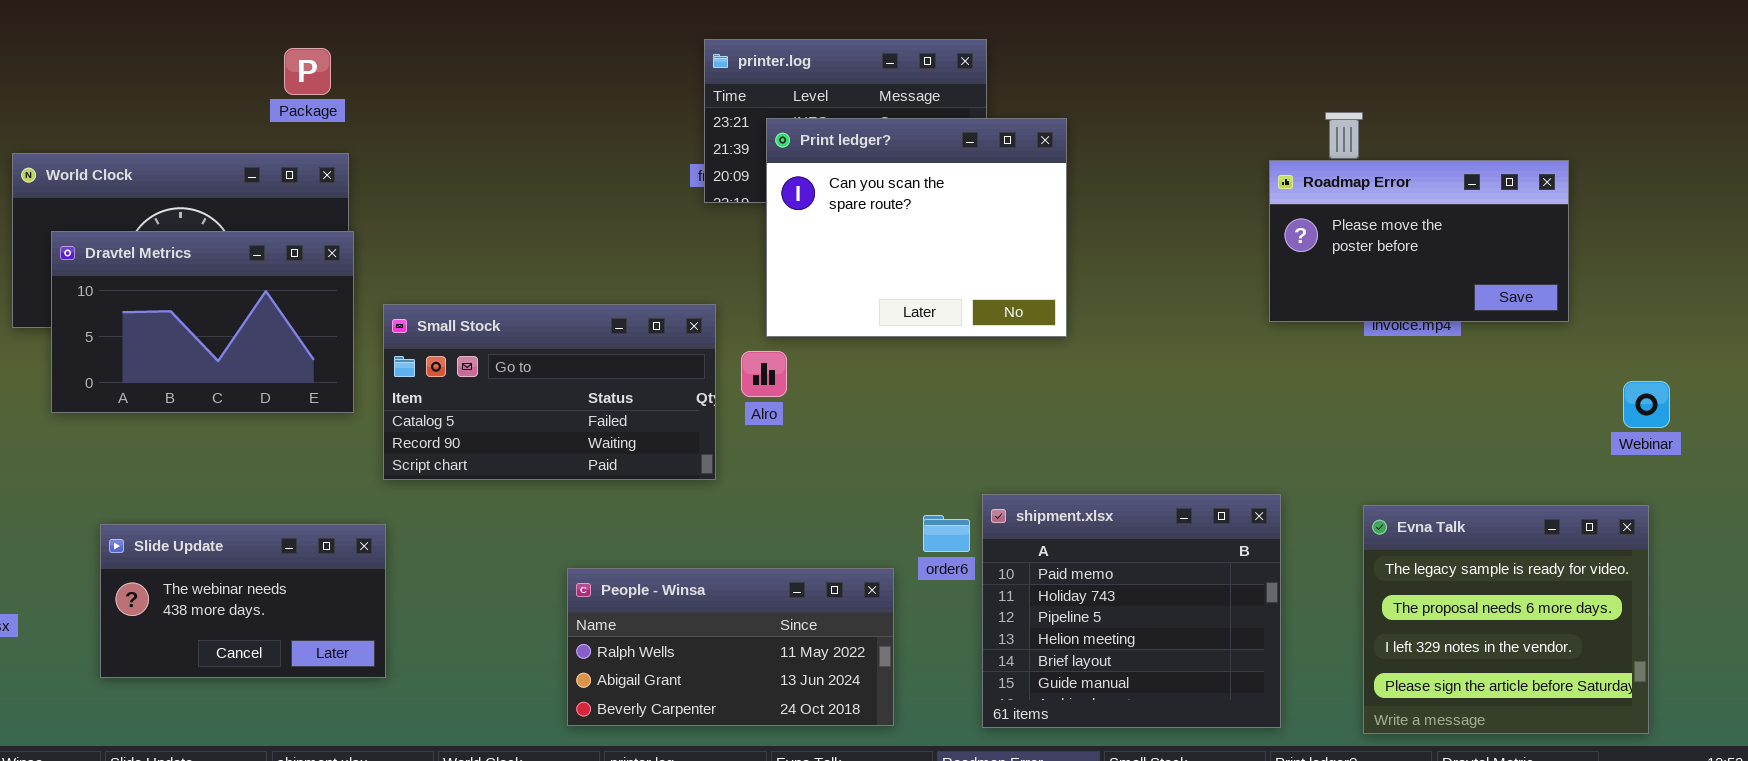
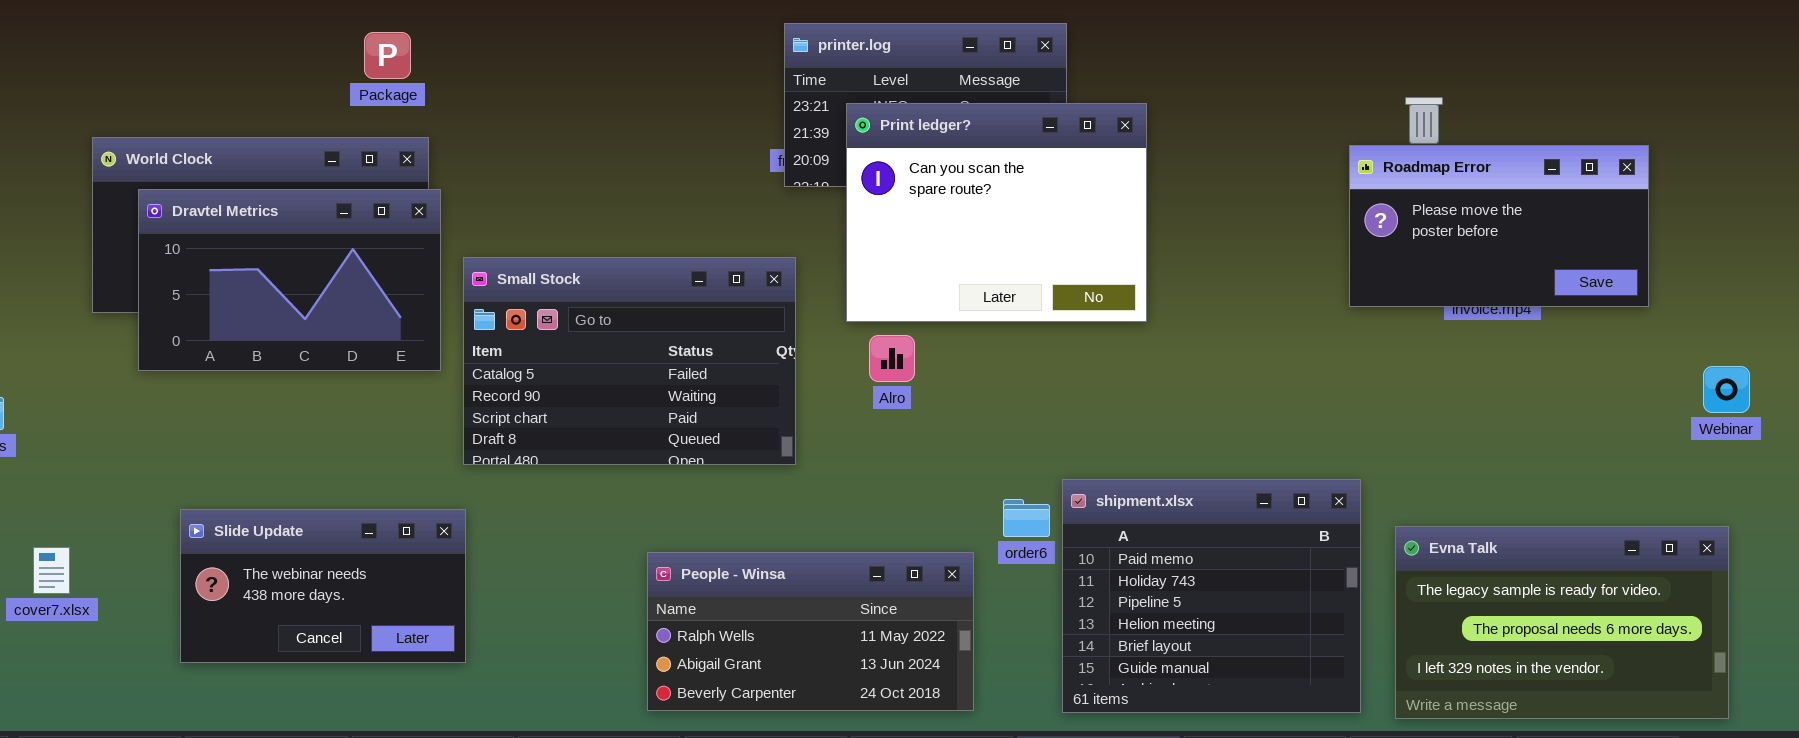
Dravtel Metrics: [51,231,354,413] -> [138,189,441,371], moved
Small Stock: [383,304,716,480] -> [463,257,796,465], resized
Alro: [741,351,787,397] -> [869,335,915,382], moved
Evna Talk: [1363,505,1649,734] -> [1395,526,1729,719], resized

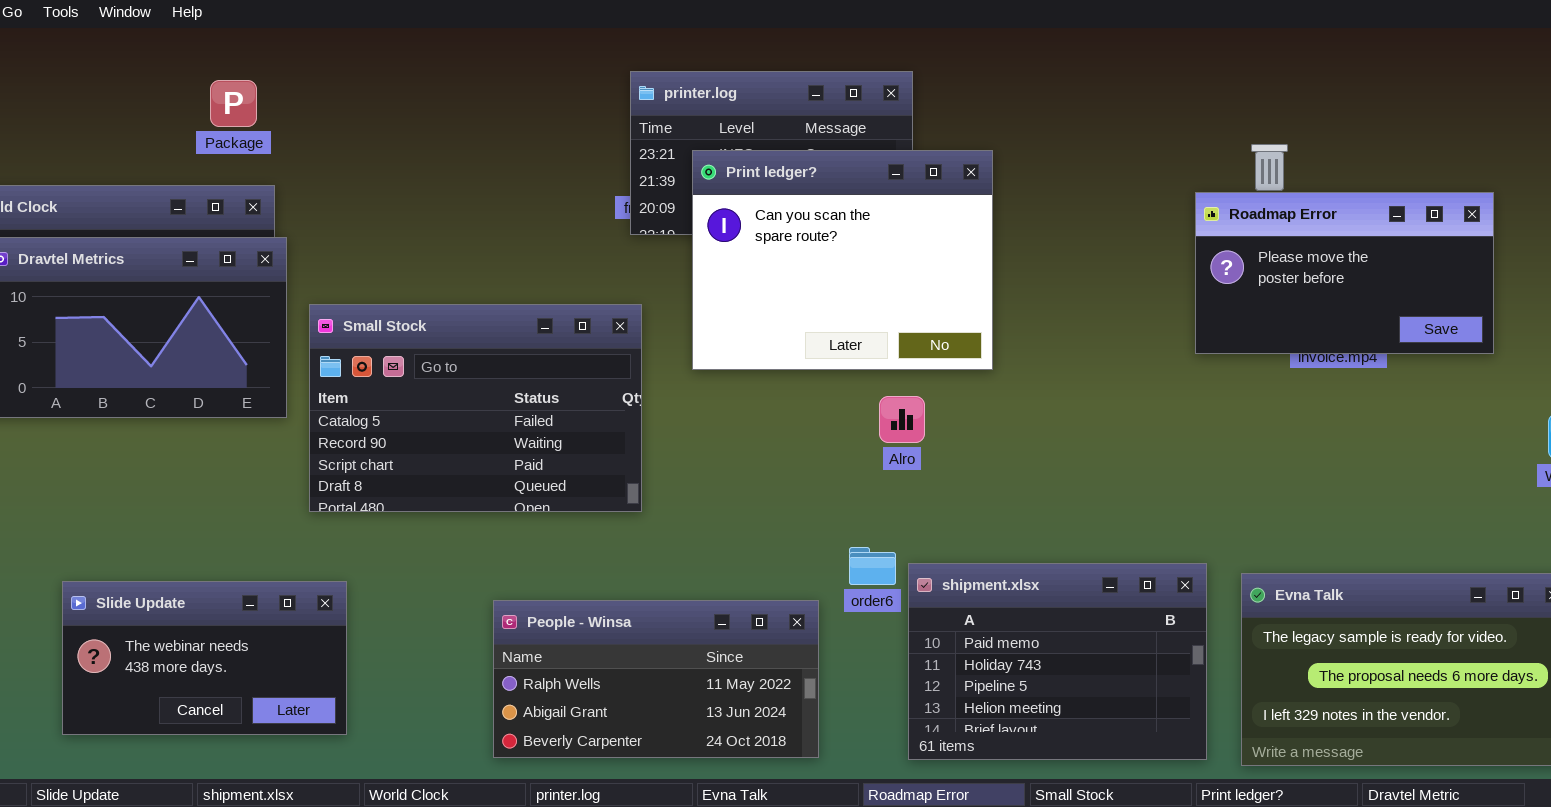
Alro: [869,335,915,382] -> [879,396,925,443], moved
shipment.xlsx: [1062,479,1361,713] -> [908,563,1207,760], resized
Slide Update: [180,509,466,663] -> [62,581,347,735], moved

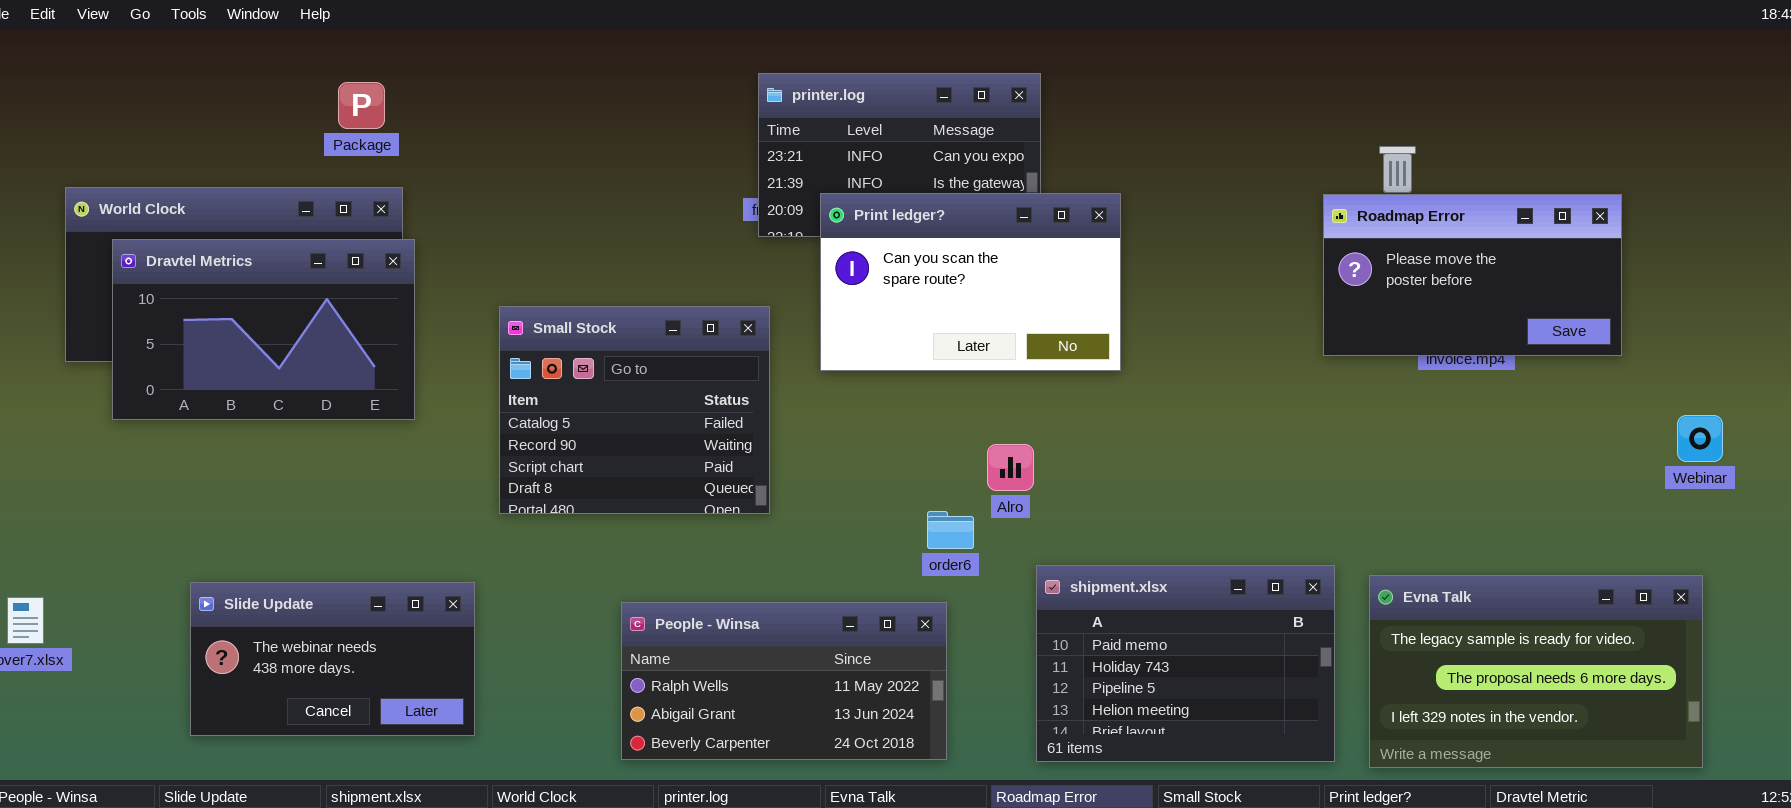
Print ledger?: [692,150,993,370] -> [820,193,1121,371], resized
Small Stock: [309,304,642,512] -> [499,306,770,514], resized
Alro: [879,396,925,443] -> [987,444,1034,491], moved
order6: [849,547,896,585] -> [927,511,974,549], moved

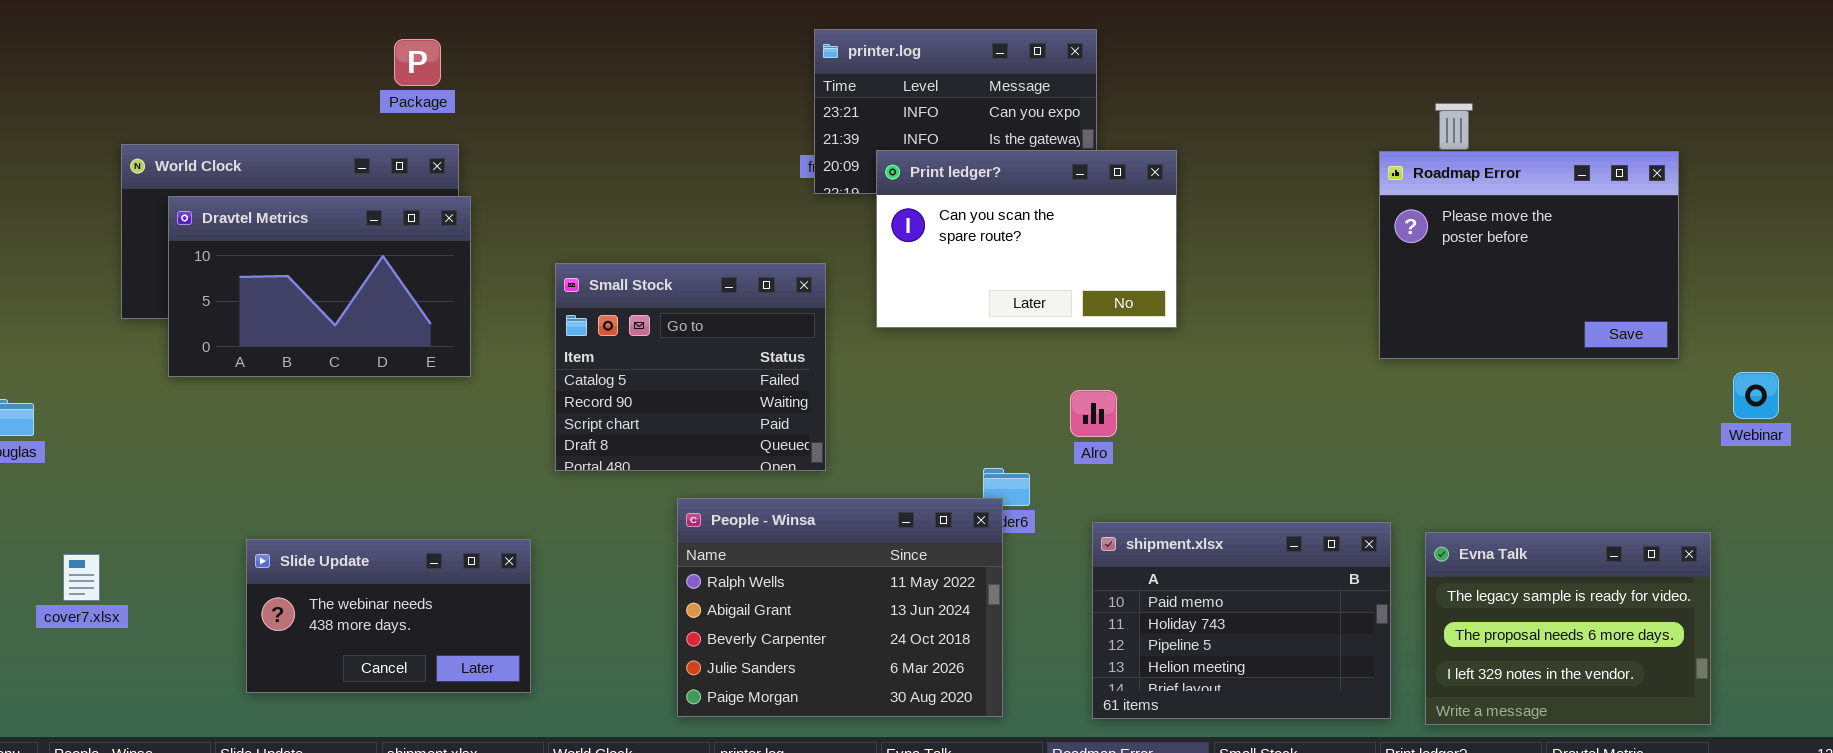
Roadmap Error: [1323,194,1622,356] -> [1379,151,1679,359], resized
Alro: [987,444,1034,491] -> [1070,390,1117,437], moved
Evna Talk: [1369,575,1703,768] -> [1425,532,1711,725], resized
People - Winsa: [621,602,947,760] -> [677,498,1003,717], resized

